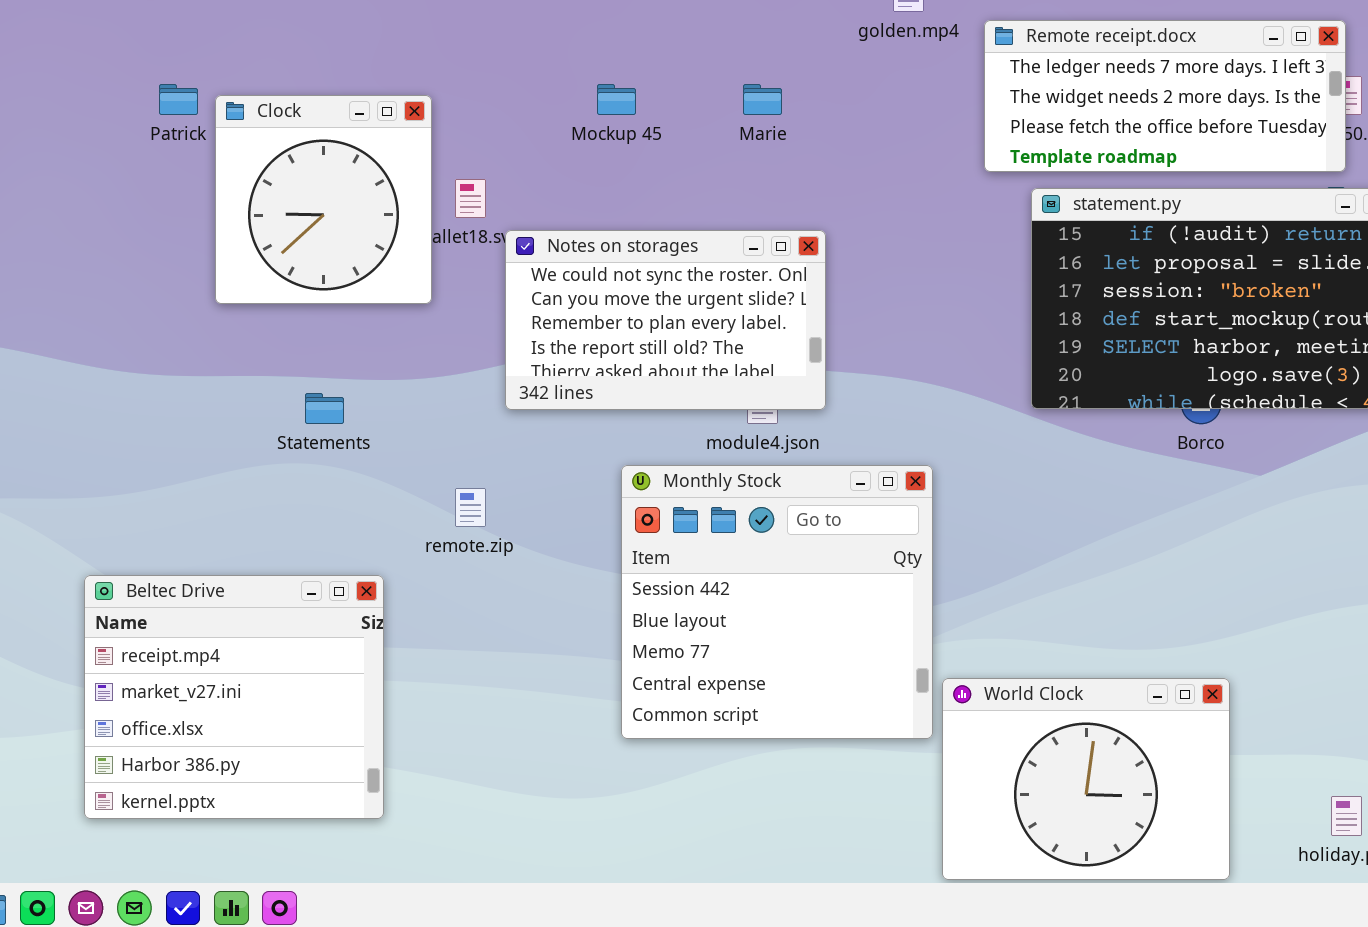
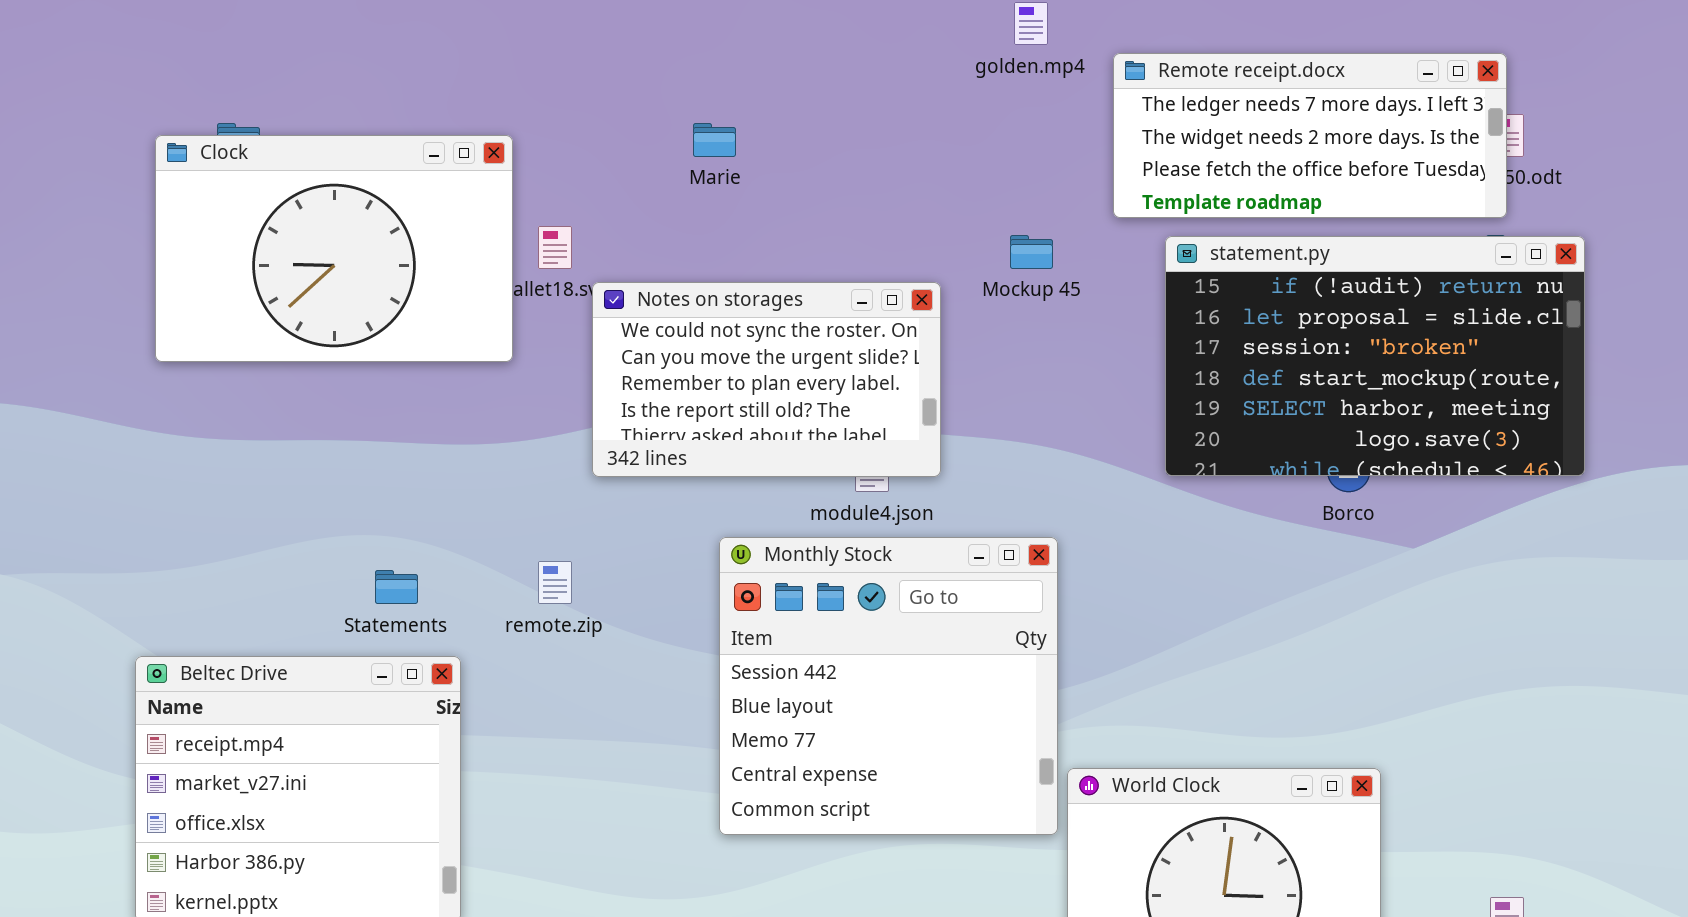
Mockup 45: [597,84,636,115] -> [1010,235,1053,269], moved
Marie: [743,84,782,115] -> [693,123,736,157], moved
Clock: [215,95,432,304] -> [155,135,513,362], resized
Statements: [305,393,344,424] -> [375,570,418,604], moved

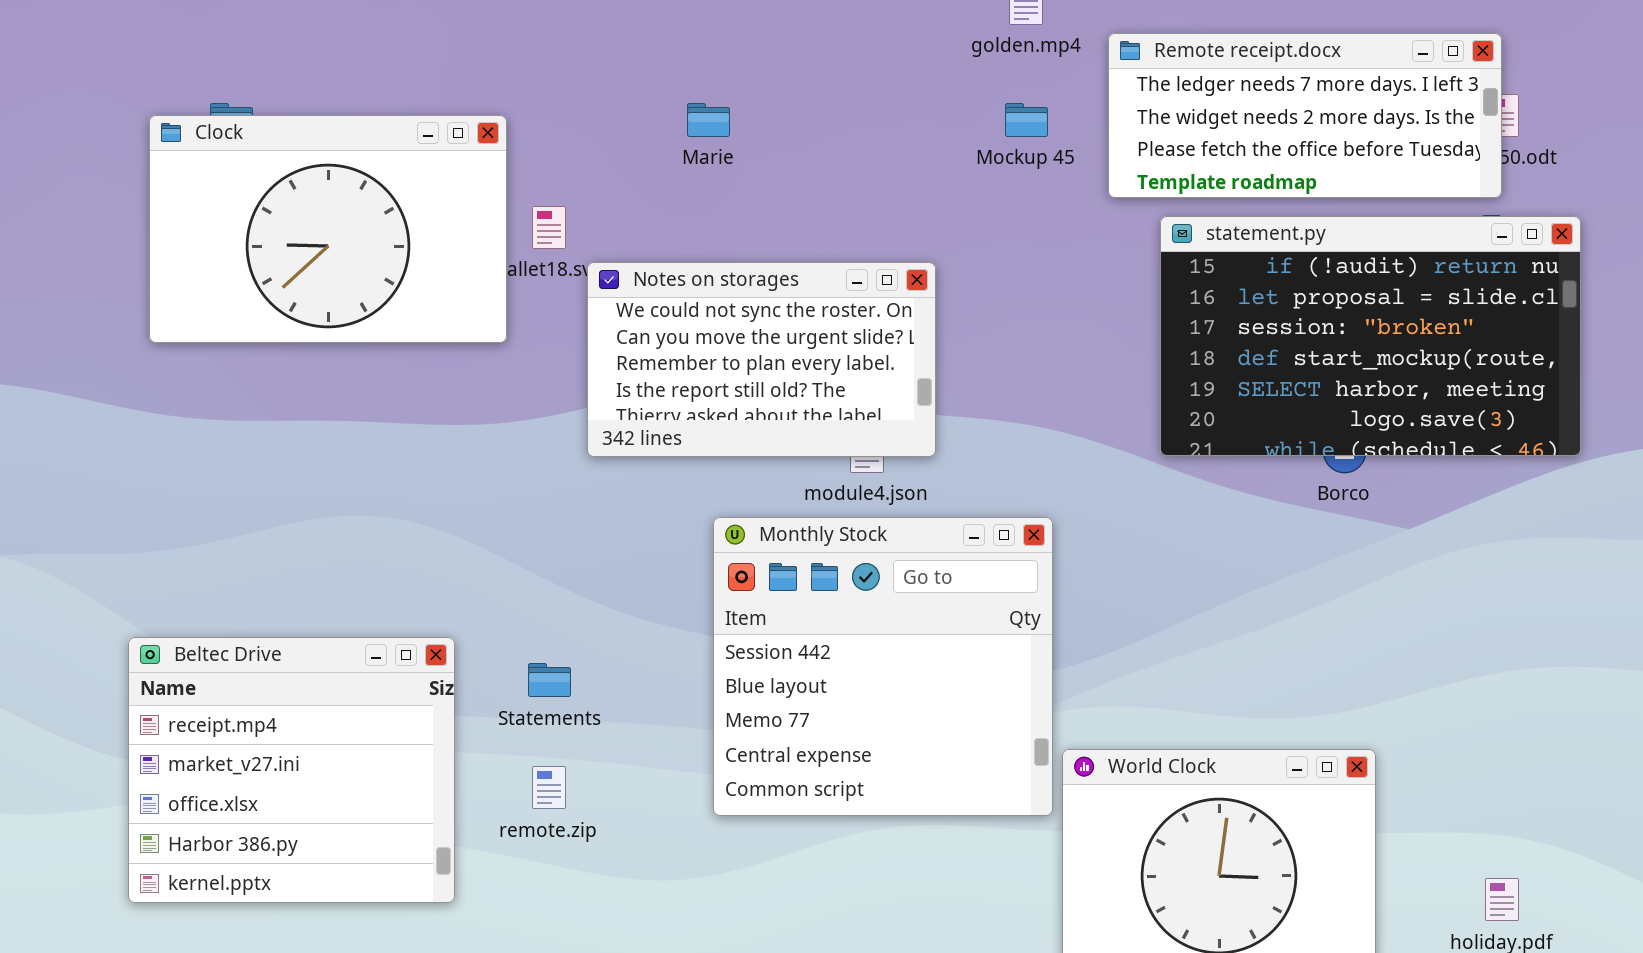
Mockup 45: [1010,235,1053,269] -> [1005,103,1048,137], moved
remote.zip: [538,561,572,604] -> [532,766,566,809], moved
Statements: [375,570,418,604] -> [528,663,571,697], moved

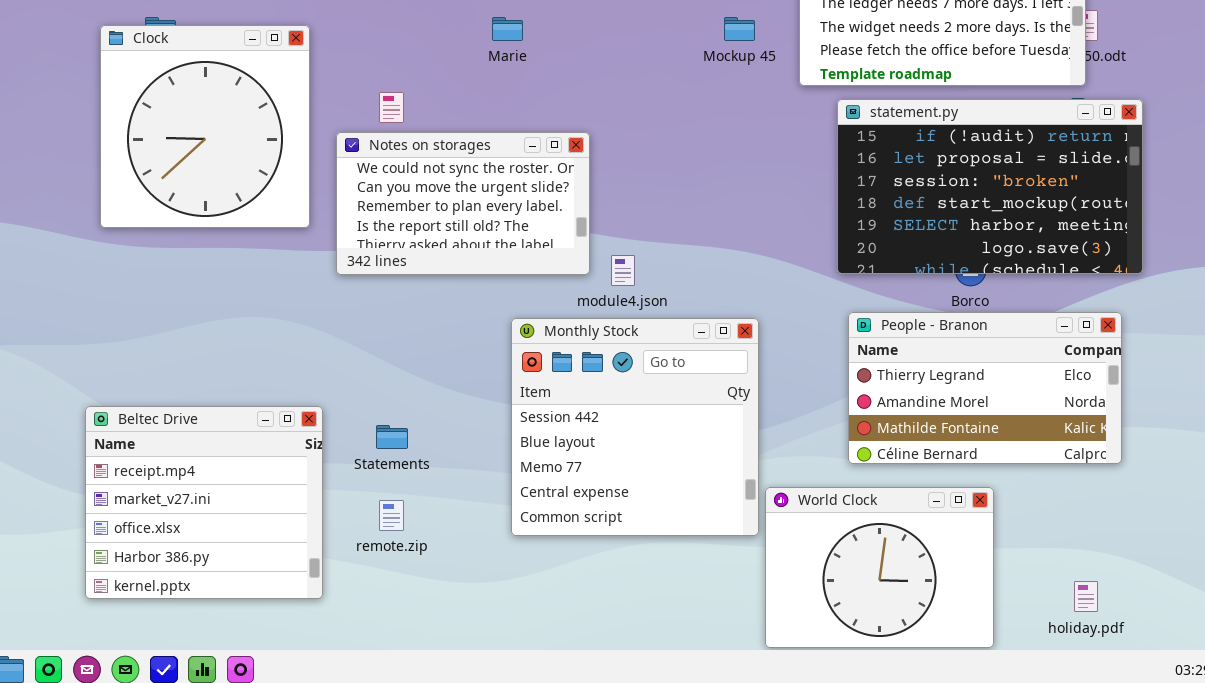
Clock: [149,115,507,343] -> [100,25,310,228], resized
Notes on storages: [587,262,936,457] -> [336,132,590,275], moved
People - Branon: none -> [848,312,1122,464], opened

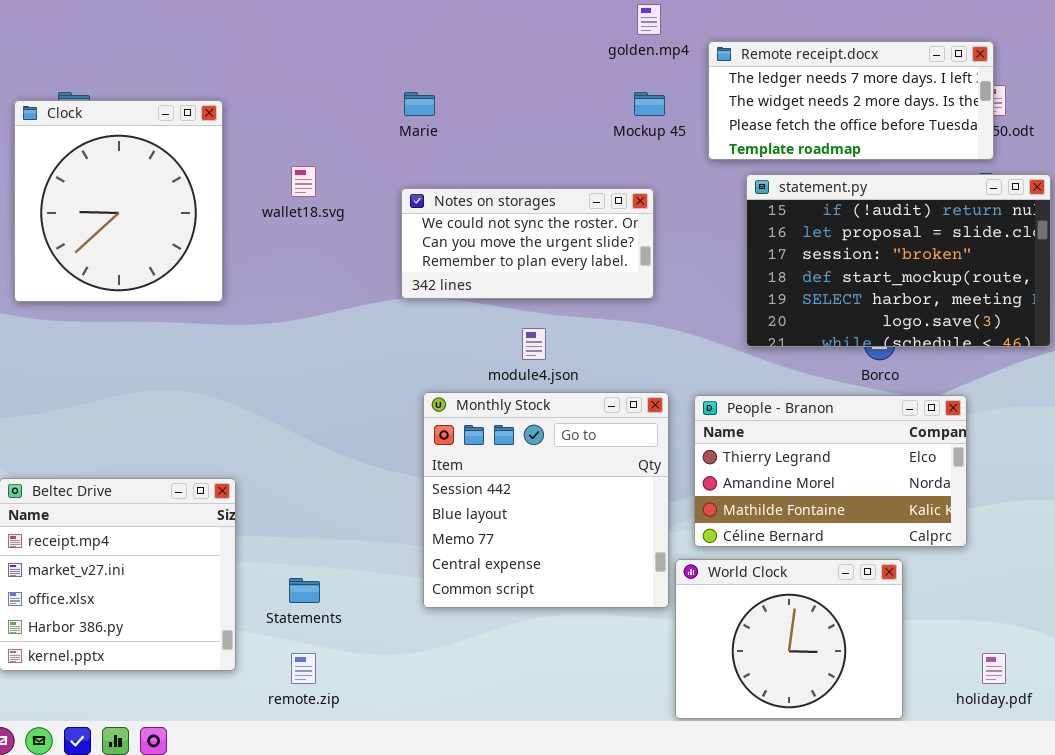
Notes on storages: [336,132,590,275] -> [401,188,654,299], moved, resized
People - Branon: [848,312,1122,464] -> [694,395,967,547], moved
Statements: [376,425,408,449] -> [289,578,320,603], moved
remote.zip: [379,500,404,531] -> [291,653,316,684], moved

